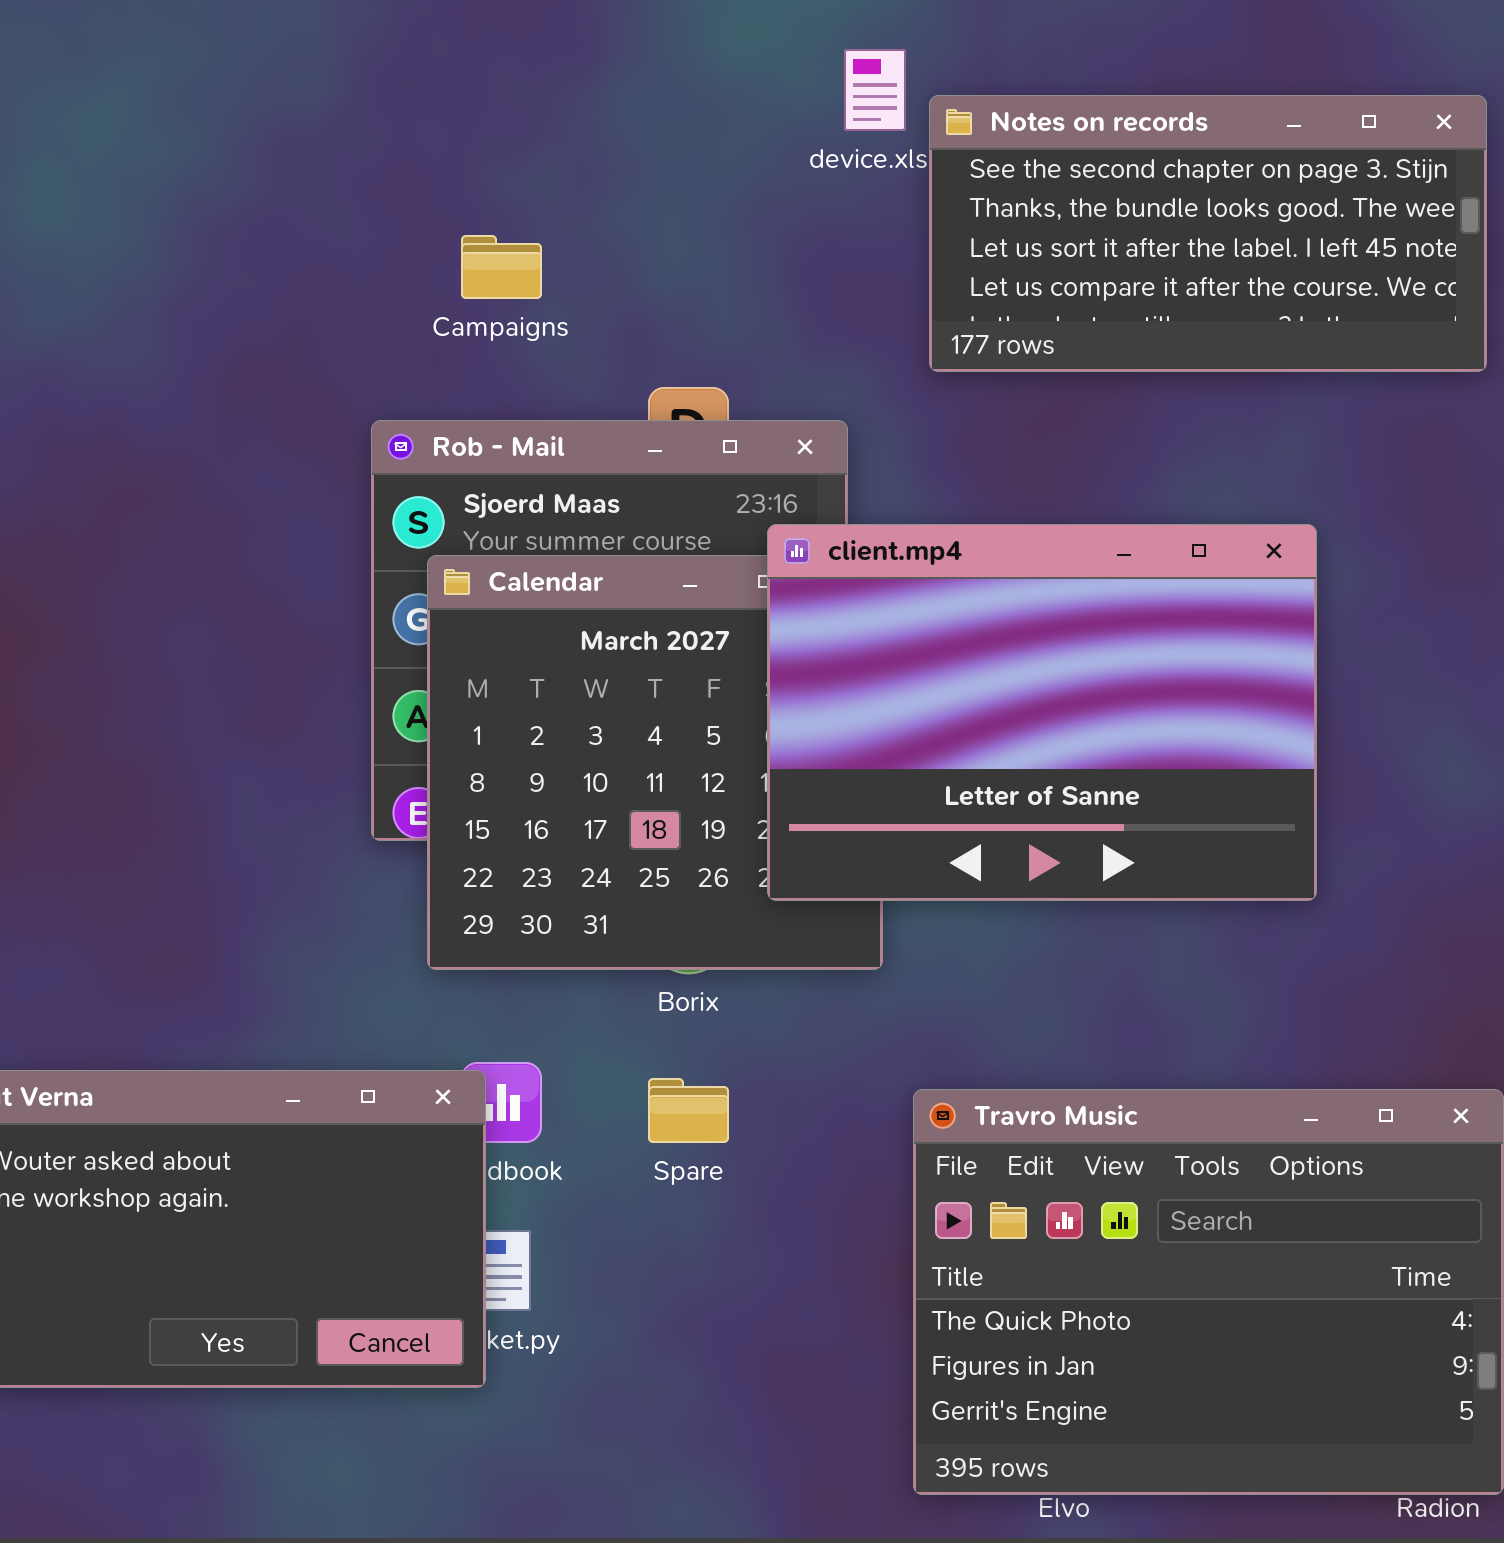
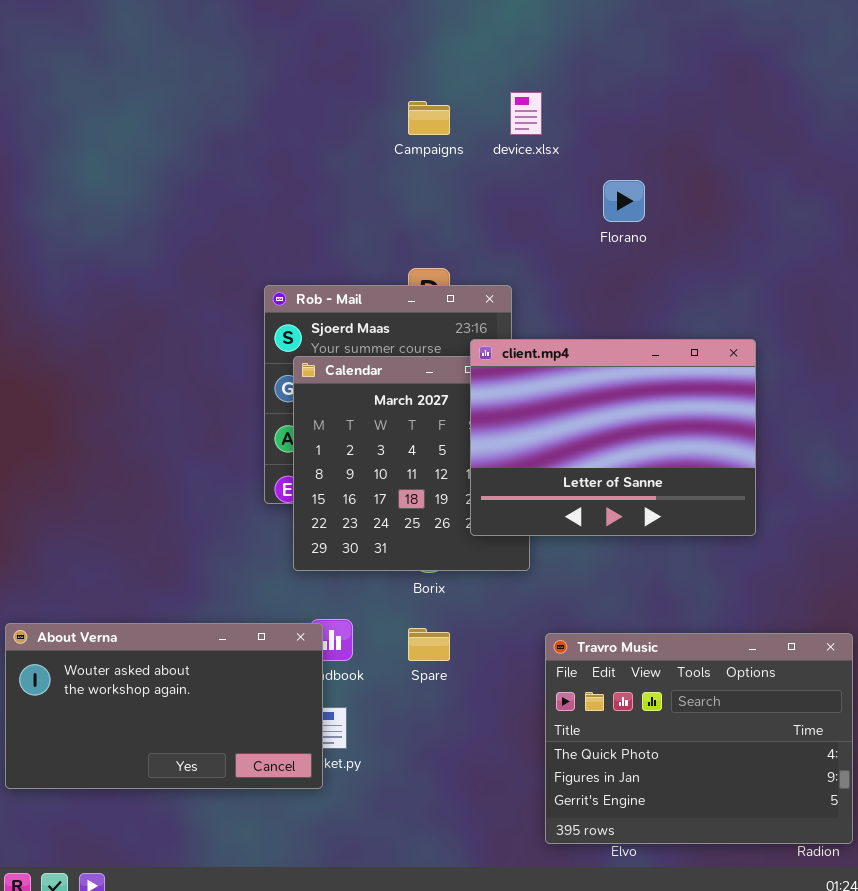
Notes on records: [929,95,1487,372] -> none, closed
Campaigns: [461,235,542,299] -> [408,101,450,135], moved

